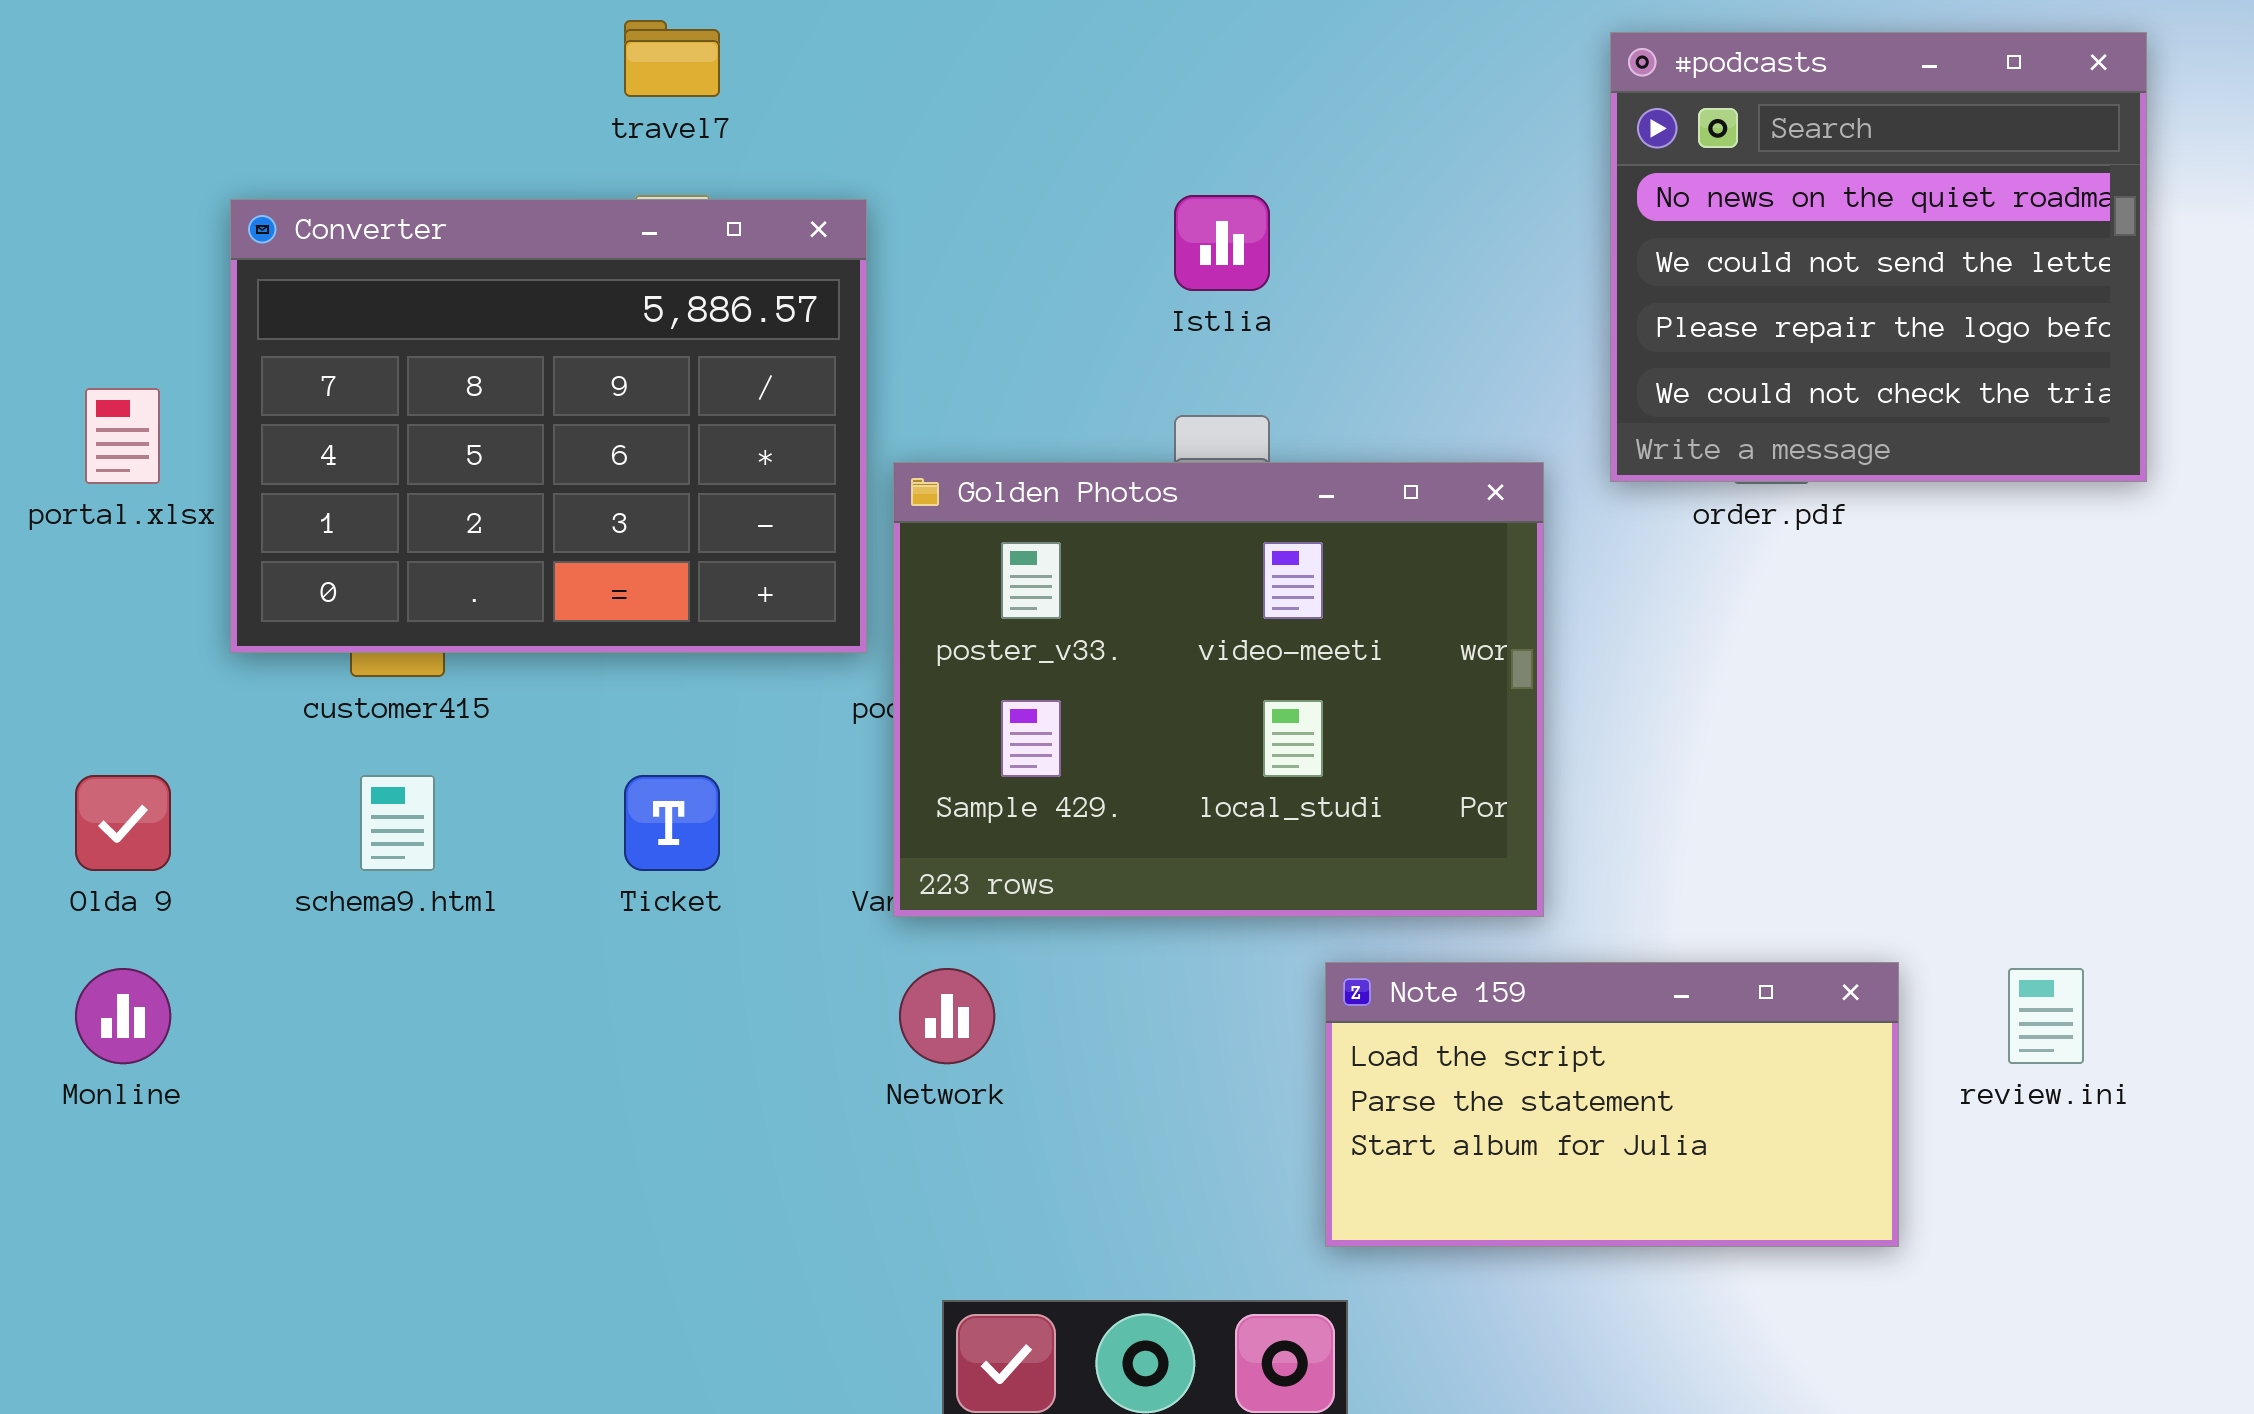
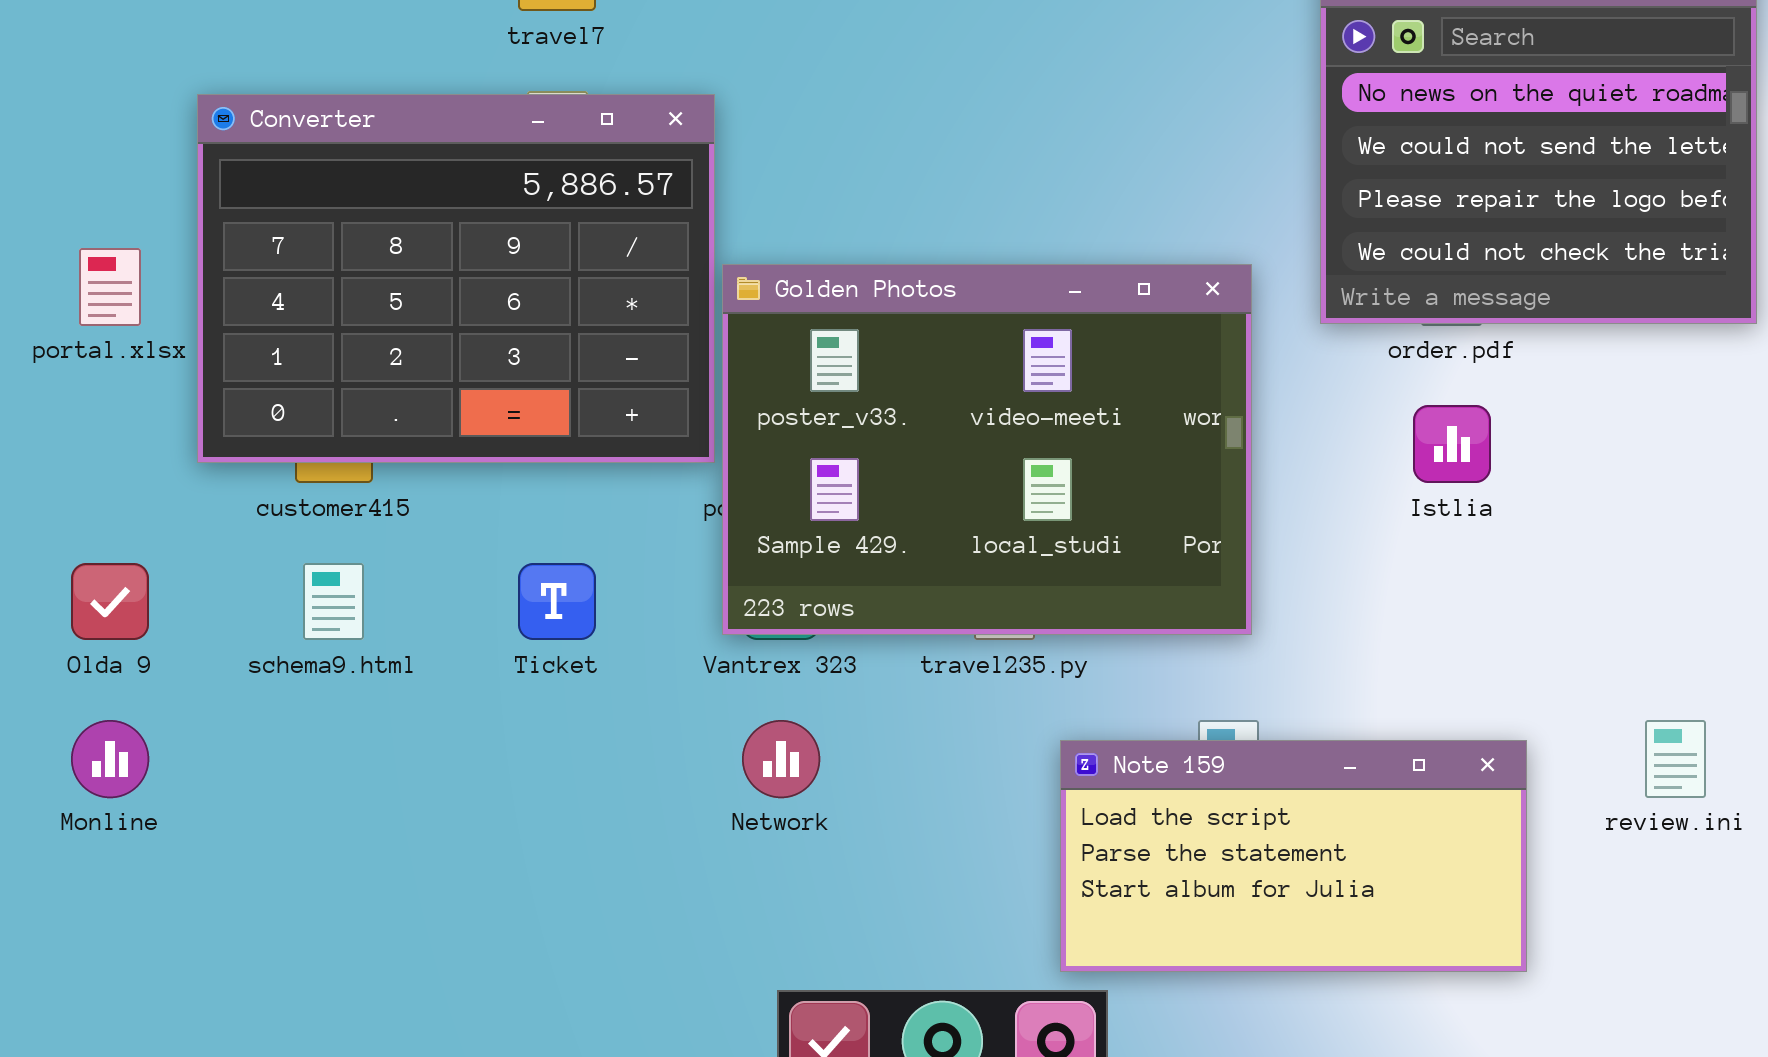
Istlia: [1174,195,1270,291] -> [1413,405,1491,483], moved
Golden Photos: [893,462,1544,917] -> [722,264,1252,635], moved
Note 159: [1325,962,1899,1247] -> [1060,740,1527,972], moved

